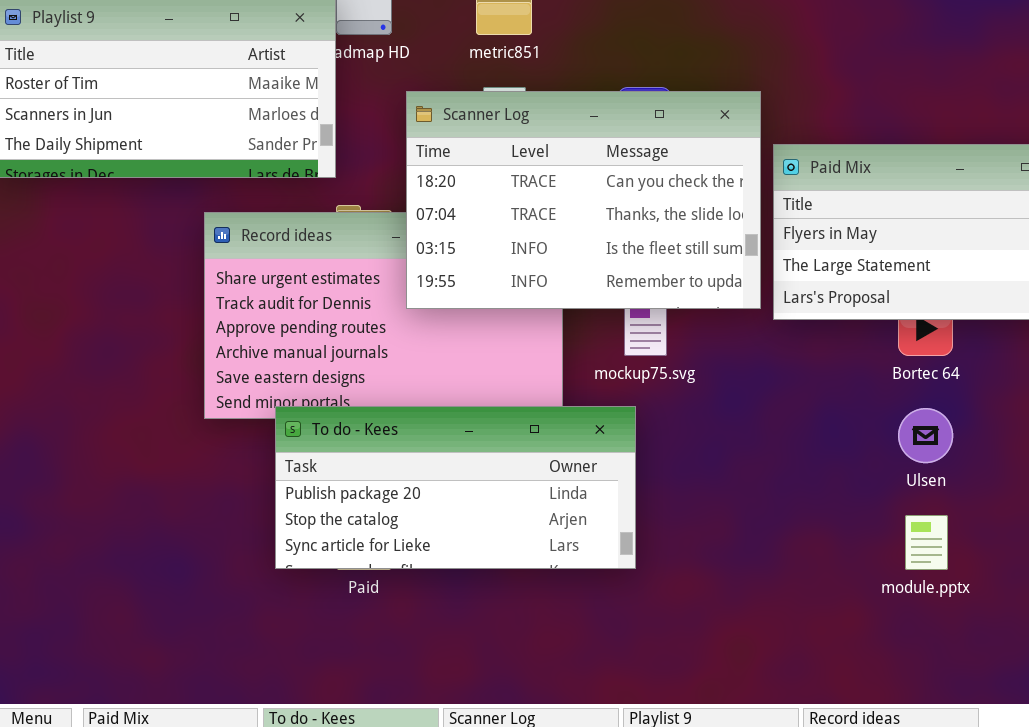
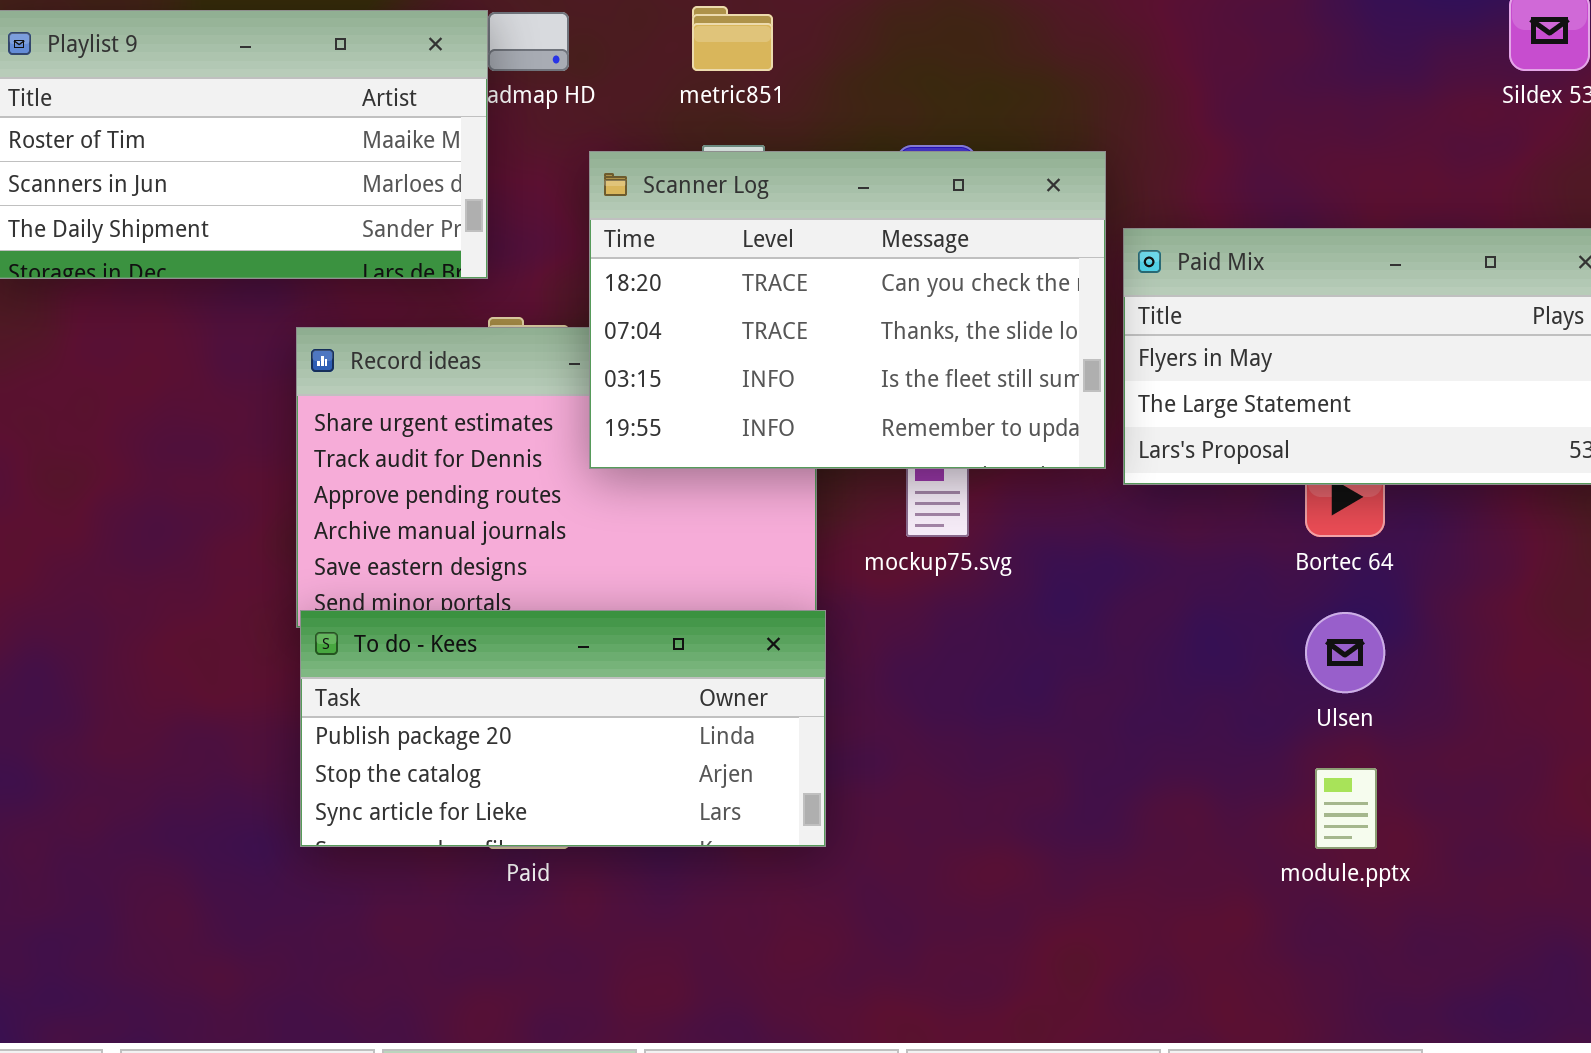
To do - Kees: [275,406,636,569] -> [300,610,826,847], moved

